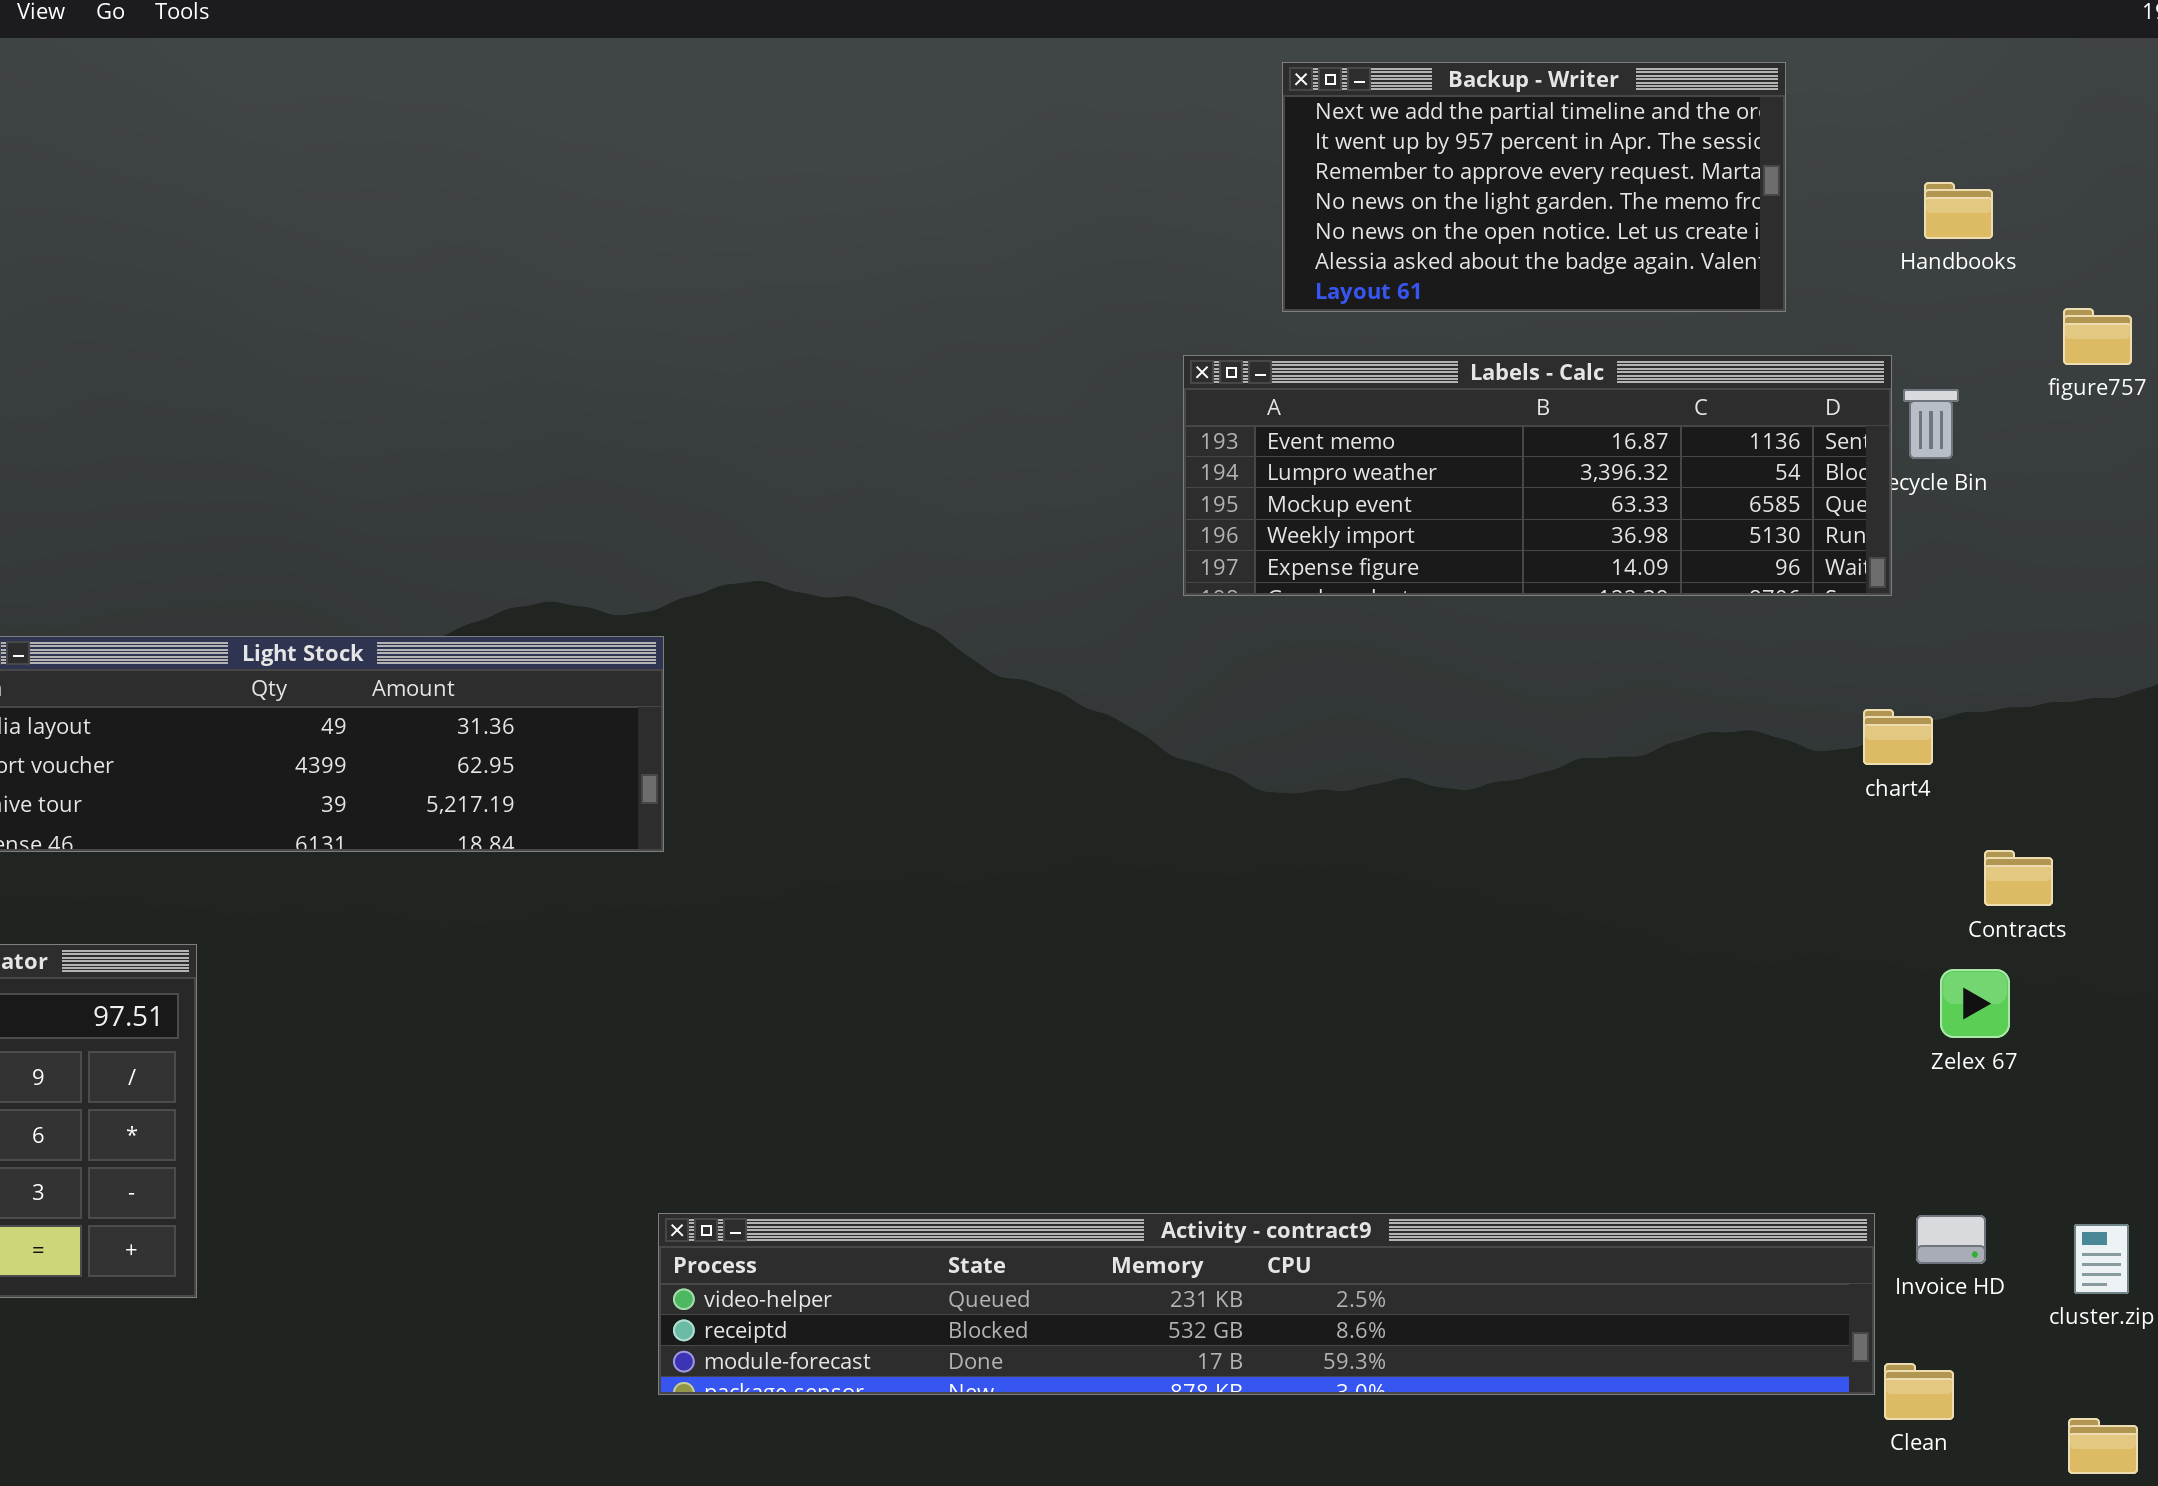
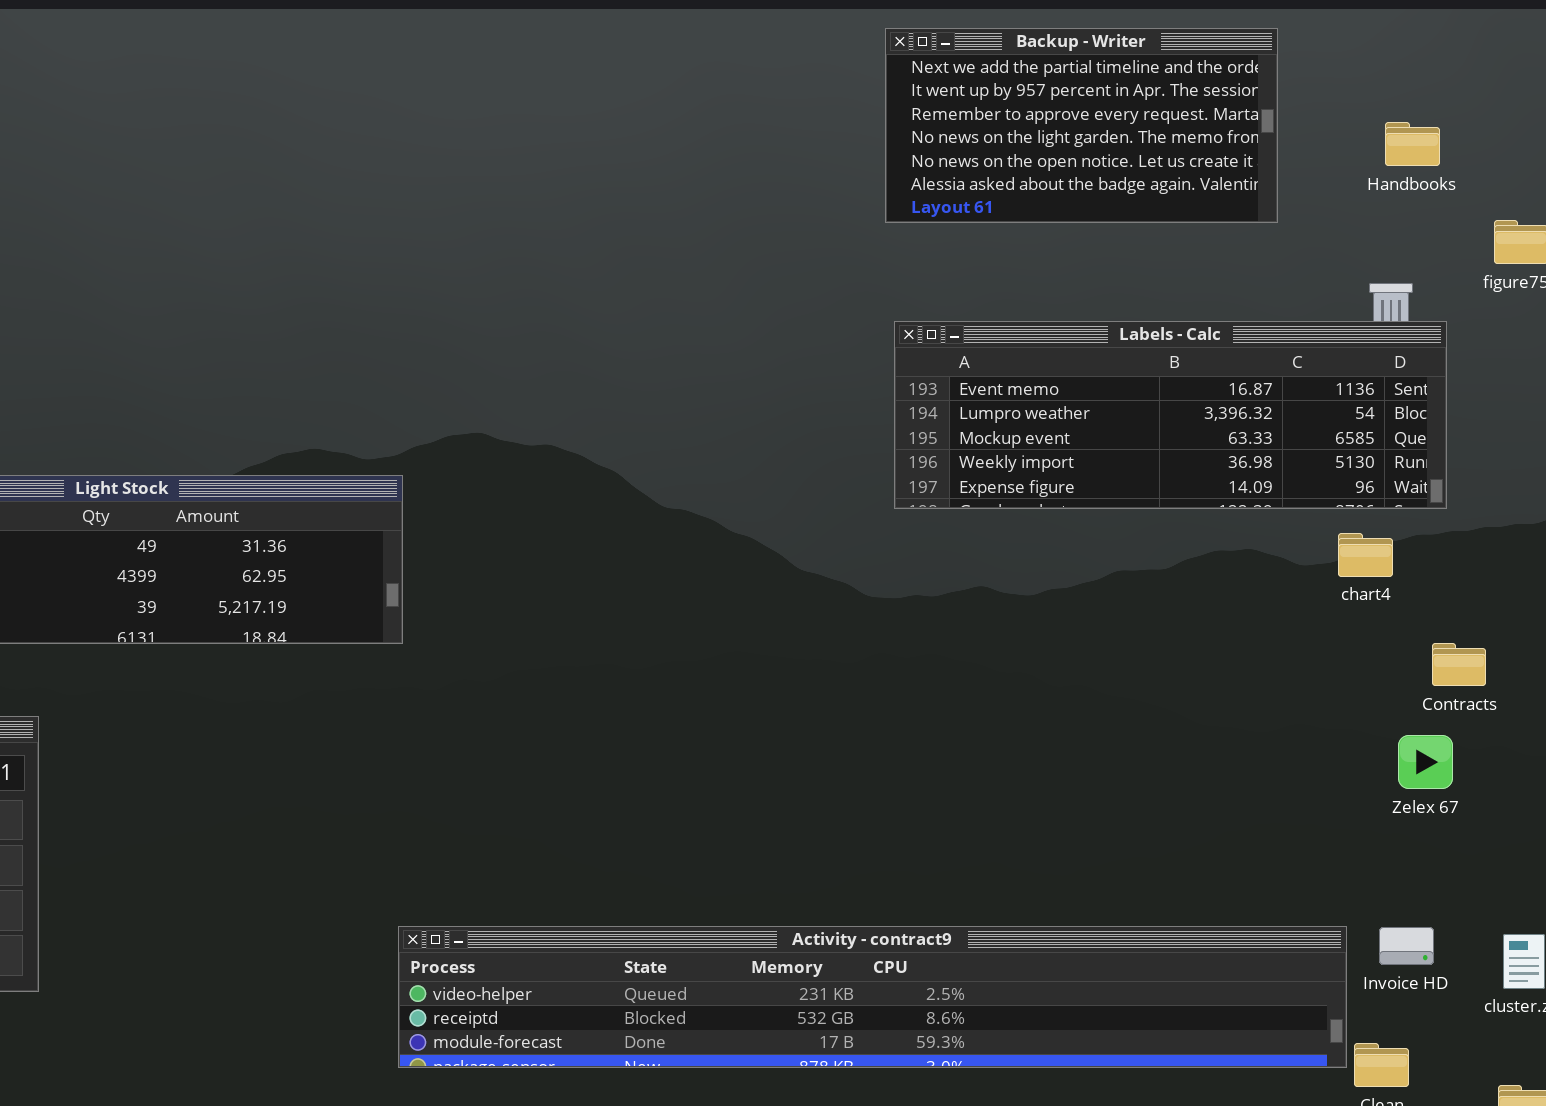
Labels - Calc: [1183,355,1892,596] -> [894,321,1447,509], moved

